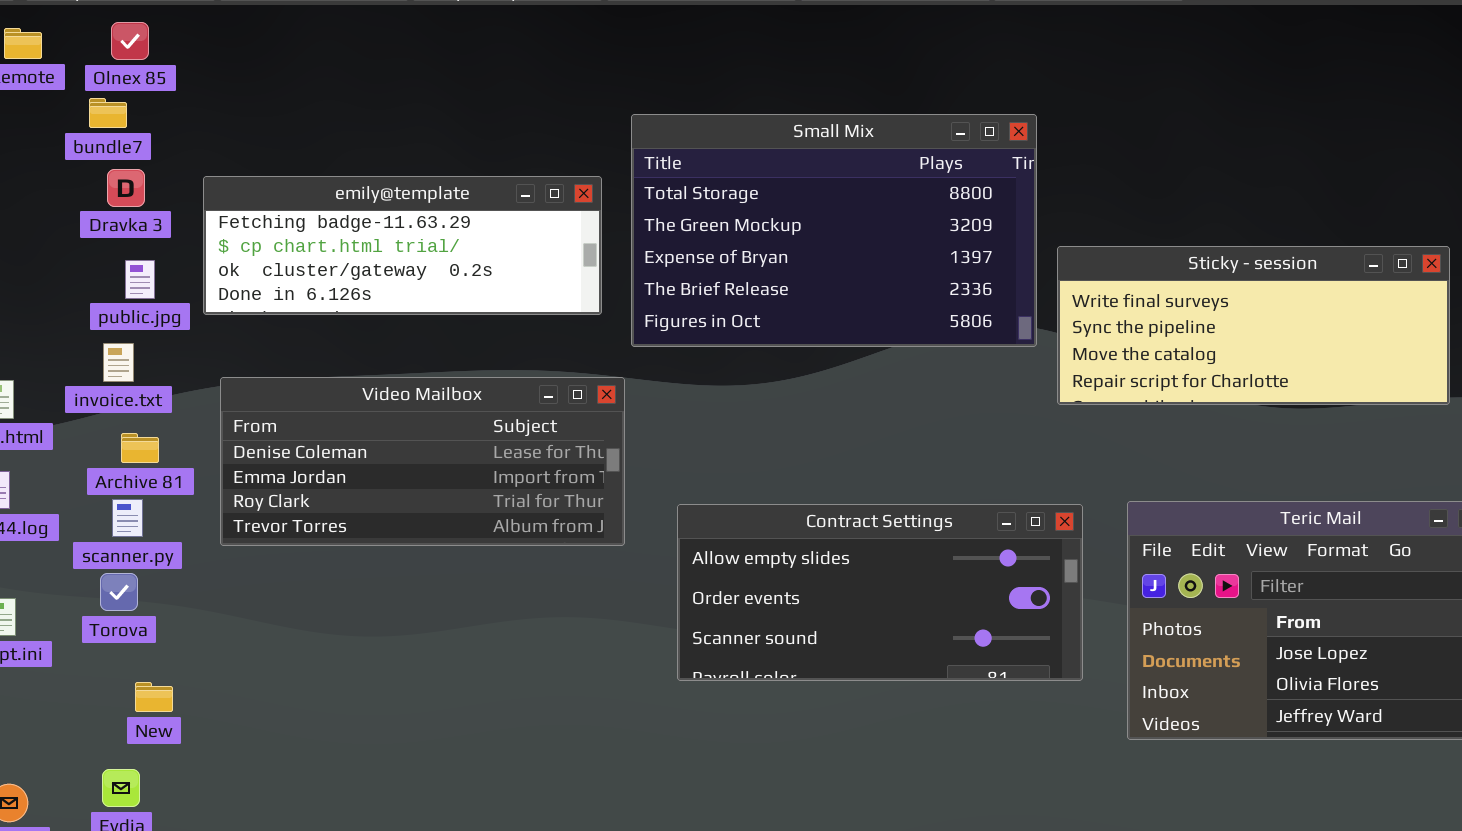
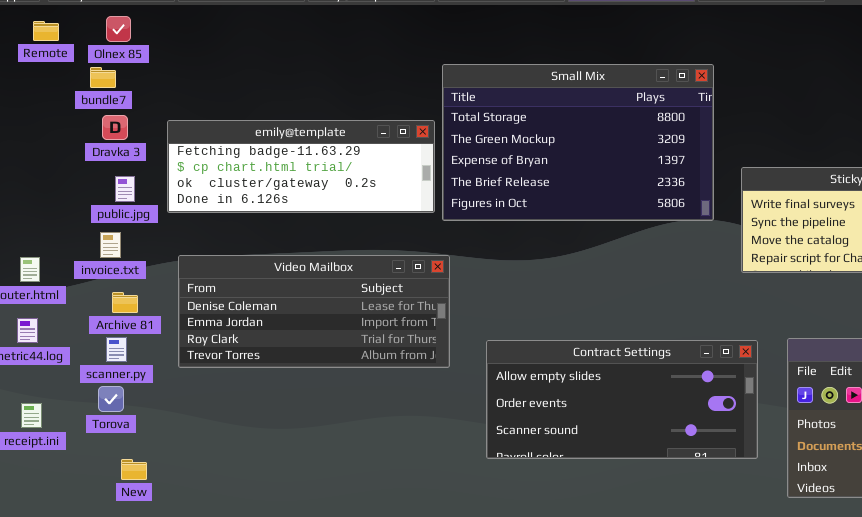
Small Mix: [631,114,1037,347] -> [442,64,714,221], moved

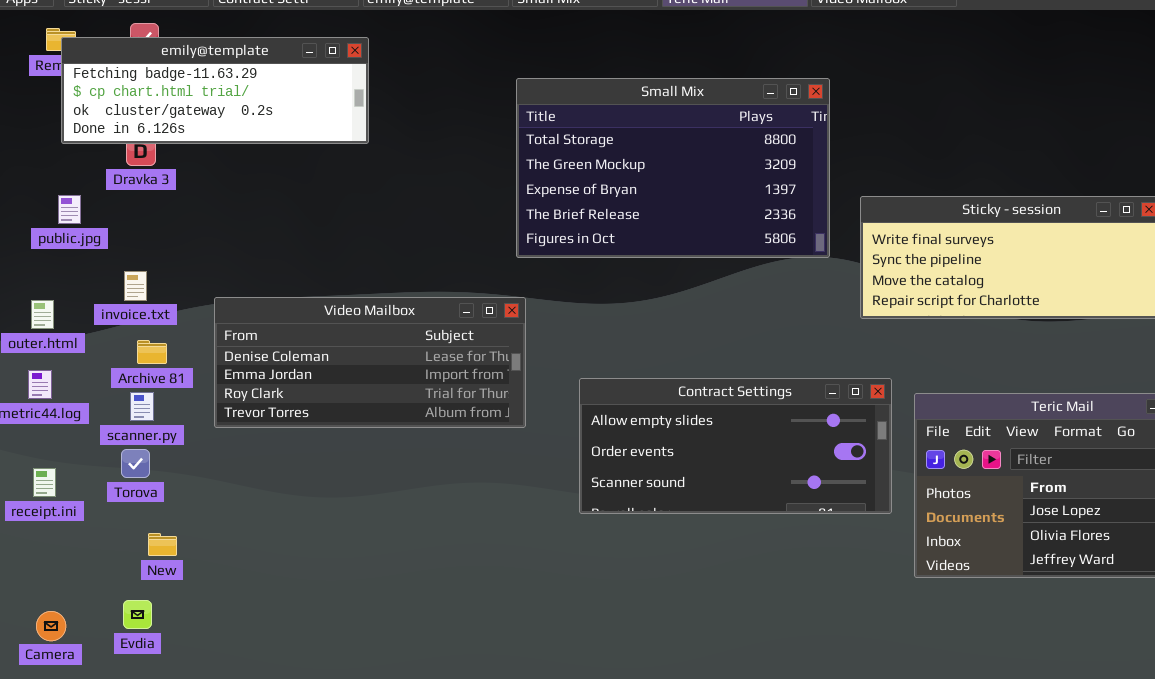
emily@template: [167,120,435,213] -> [61,37,369,144], moved
public.jpg: [115,176,135,202] -> [58,195,81,224], moved
Contract Settings: [486,340,758,459] -> [579,378,892,514], moved

